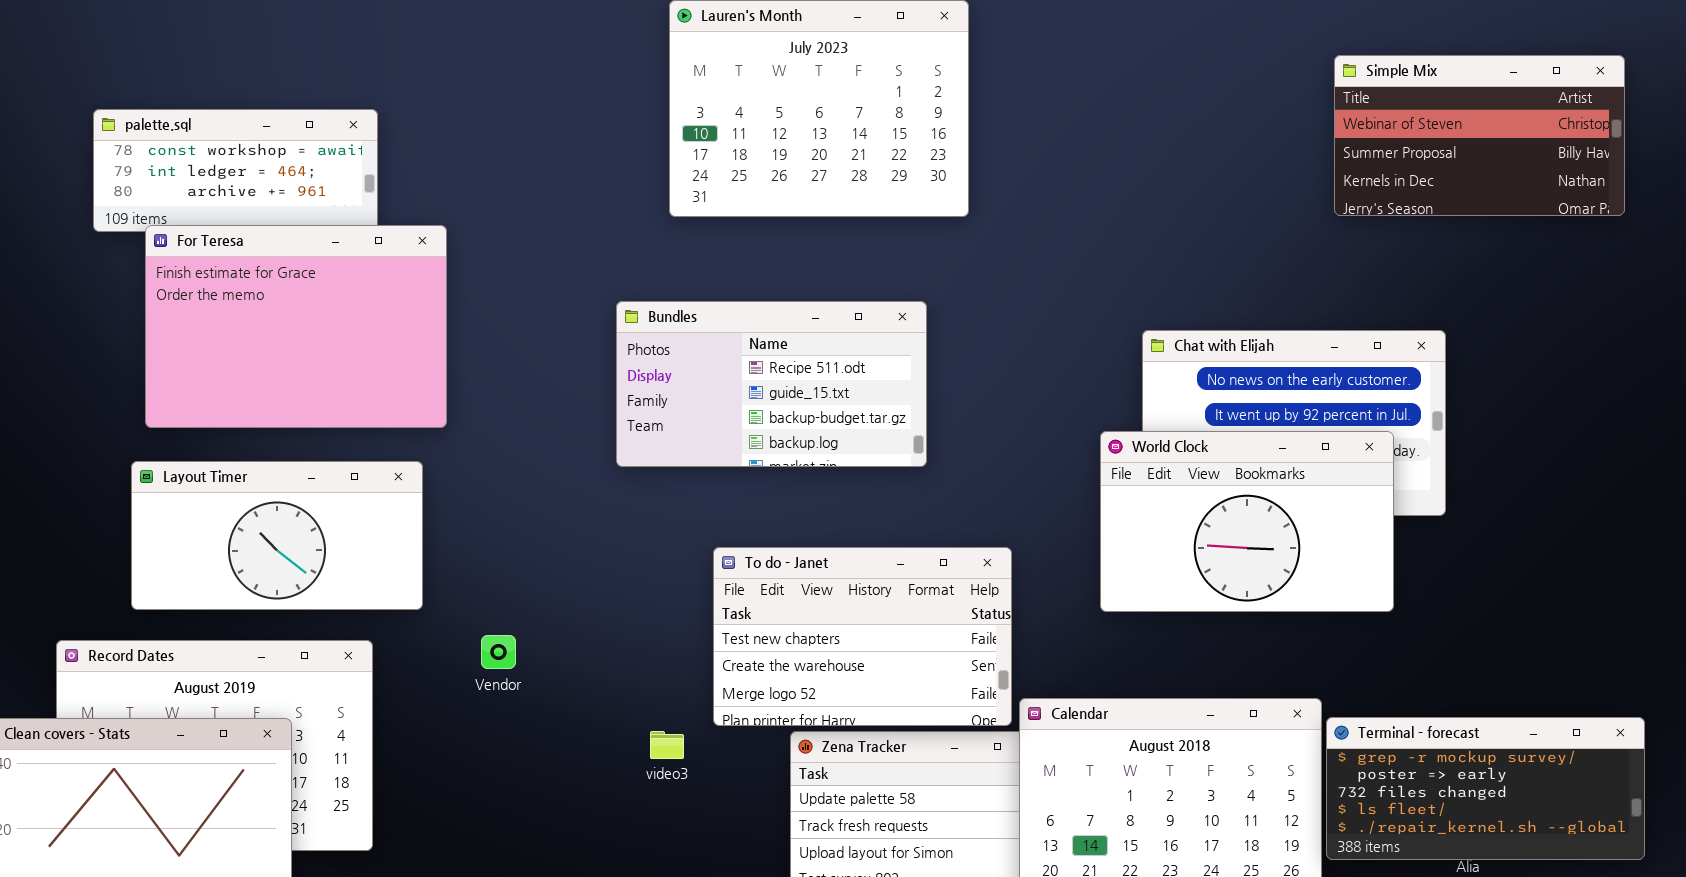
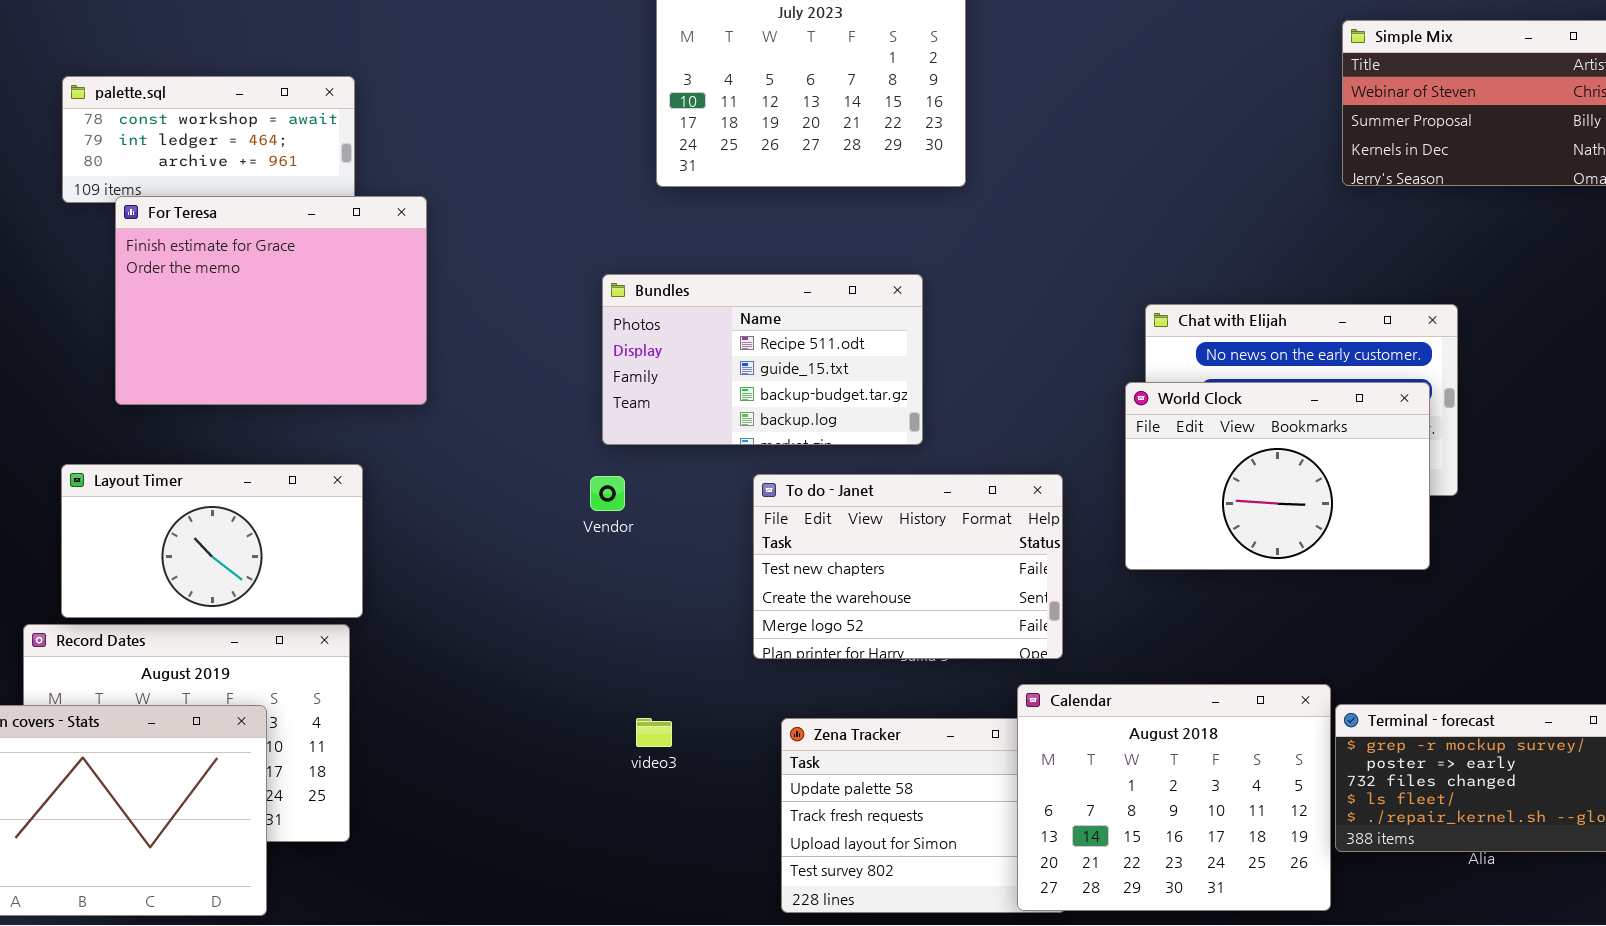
World Clock: [1100,431,1394,612] -> [1125,382,1430,570], moved
Layout Timer: [131,461,423,610] -> [61,464,363,618], moved
To do - Janet: [713,547,1012,726] -> [753,474,1063,659], moved
Vendor: [481,635,516,669] -> [590,476,625,511], moved

